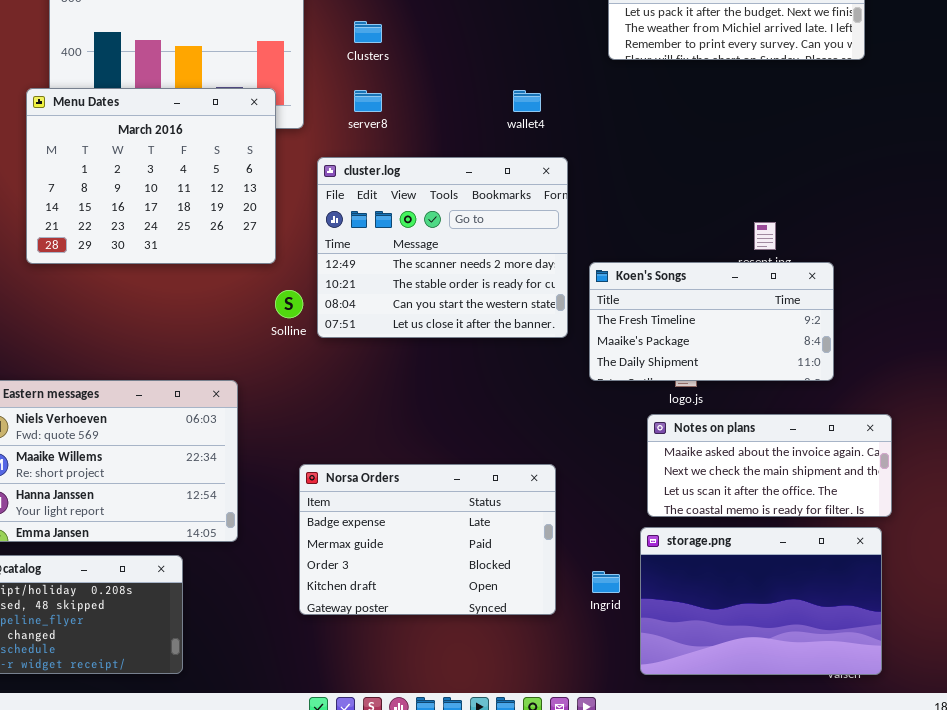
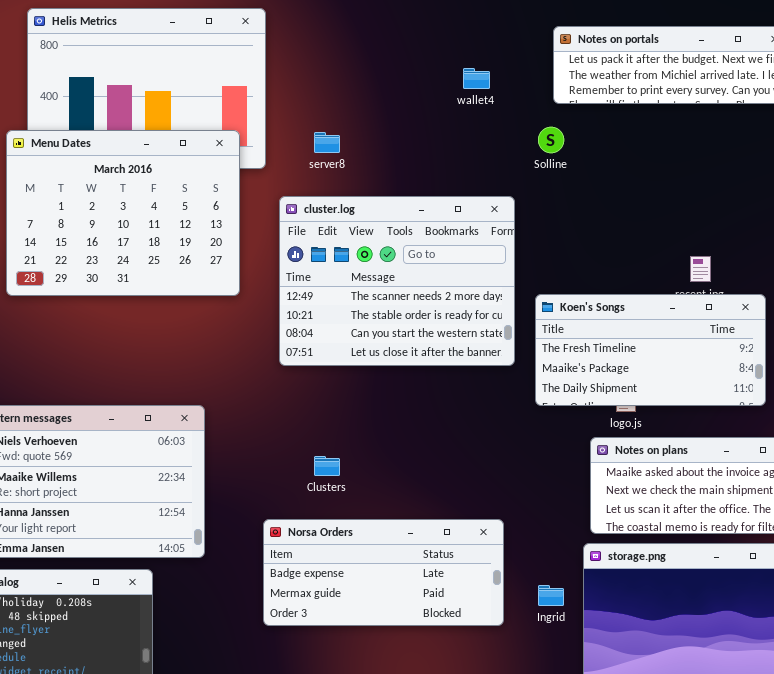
Clusters: [354,21,382,43] -> [314,456,340,476], moved
wallet4: [513,90,541,112] -> [463,68,490,89], moved
Solline: [275,290,303,318] -> [538,127,564,153], moved
Norsa Orders: [299,464,556,615] -> [263,519,504,626], resized

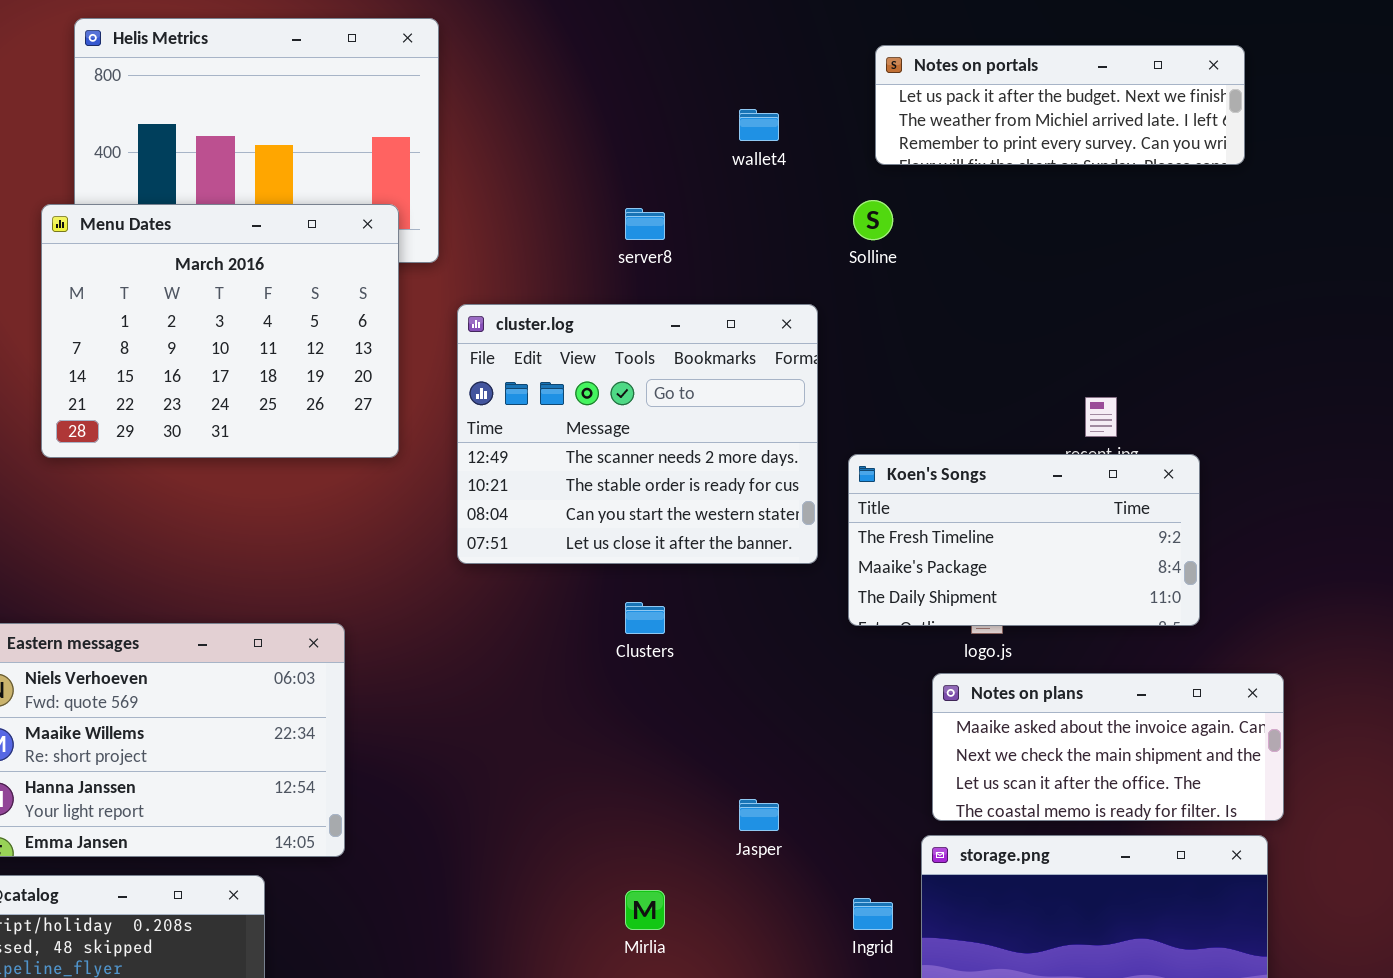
server8: [314,132,340,153] -> [625,208,665,240], moved
Clusters: [314,456,340,476] -> [625,602,665,634], moved
Norsa Orders: [263,519,504,626] -> none, closed

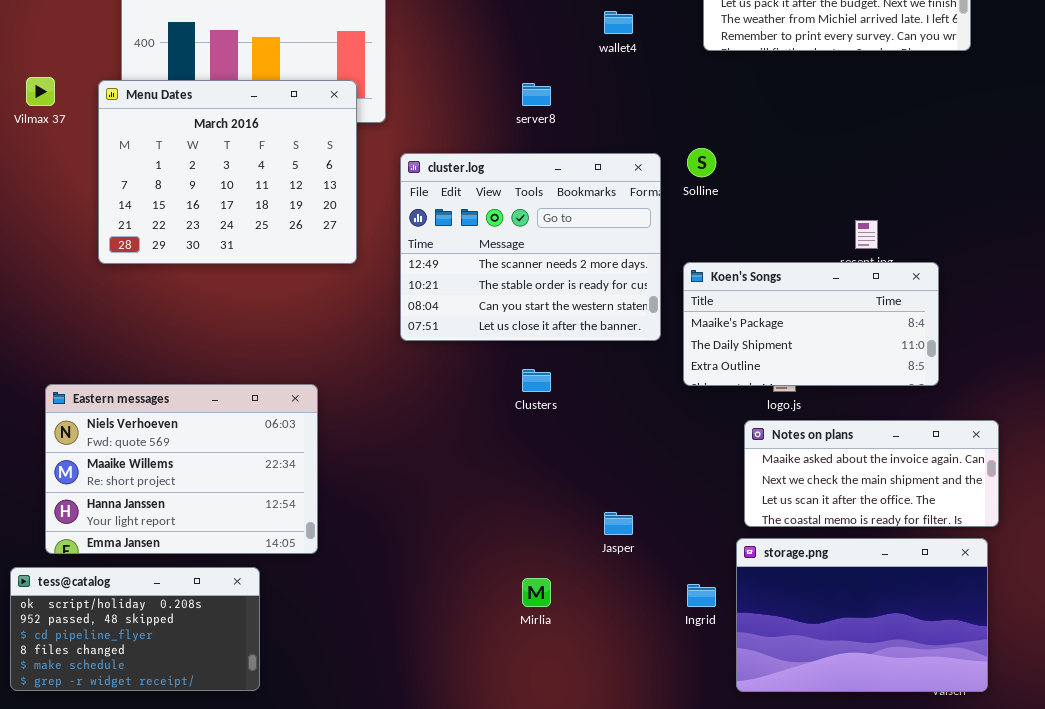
Solline: [853,200,893,240] -> [687,148,716,177], moved
Koen's Songs: [848,454,1200,626] -> [683,262,939,386], scrolled down 1 row

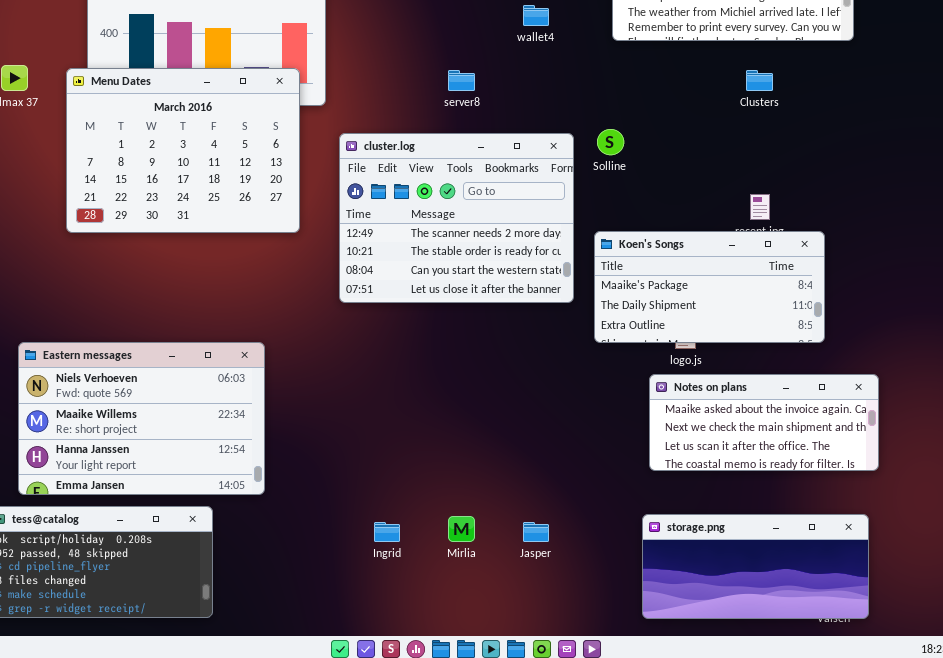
Clusters: [522,369,551,392] -> [746,70,773,91], moved
Jasper: [604,512,633,535] -> [523,522,549,542], moved
storage.png: [736,538,988,692] -> [642,514,869,619], resized
Ingrid: [687,584,716,607] -> [374,522,400,542], moved

